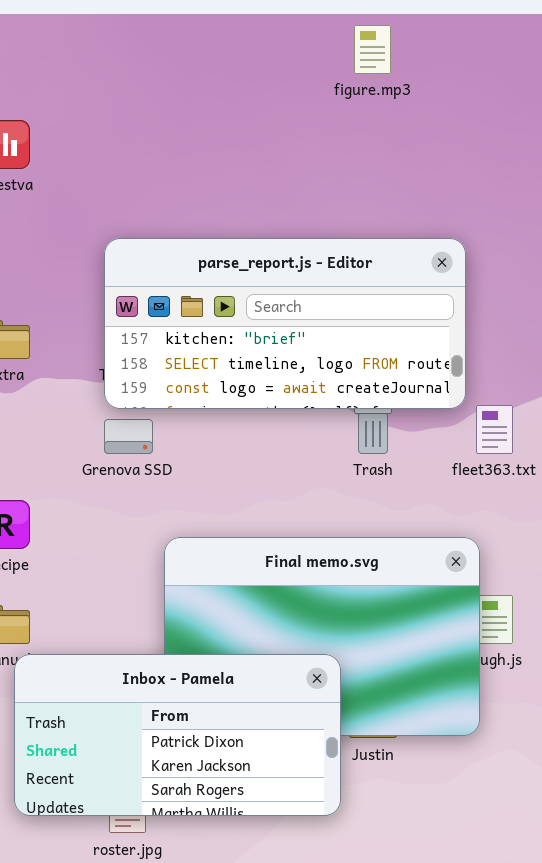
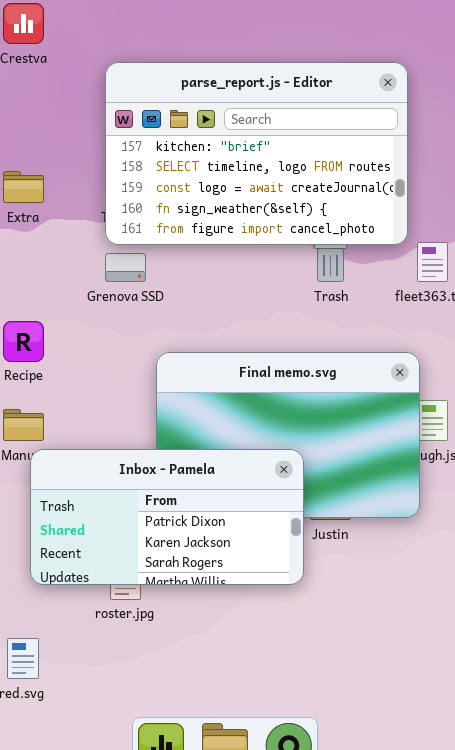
parse_report.js - Editor: [104,238,466,409] -> [105,62,408,245], resized

